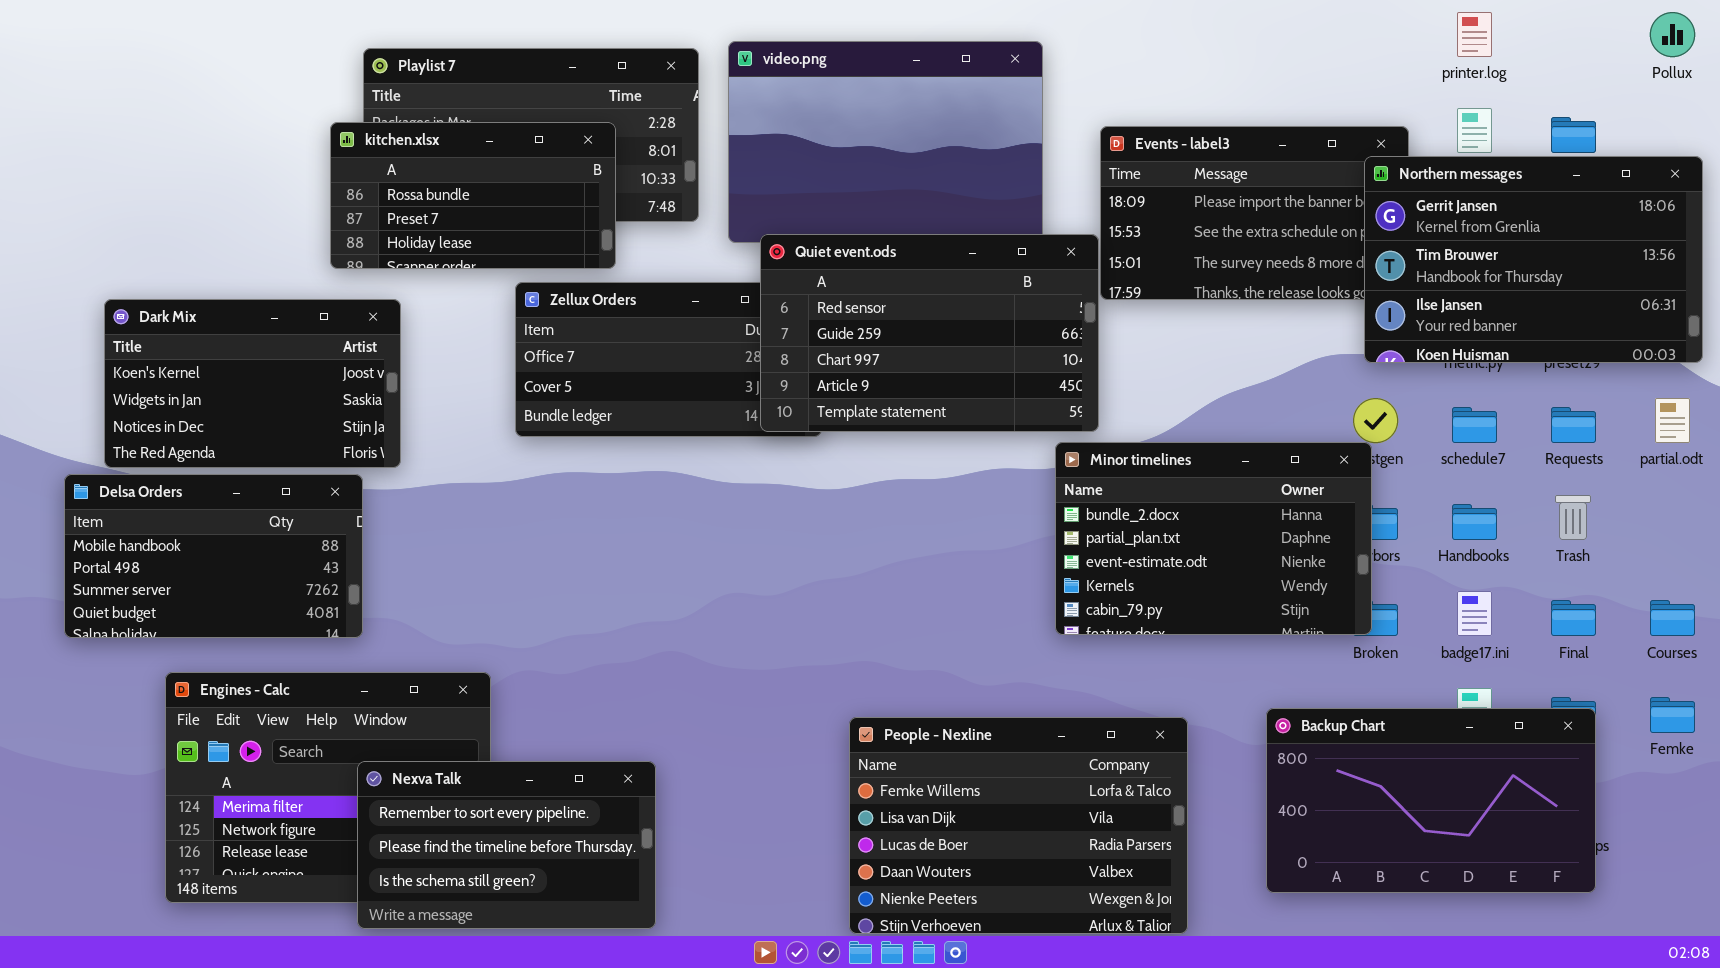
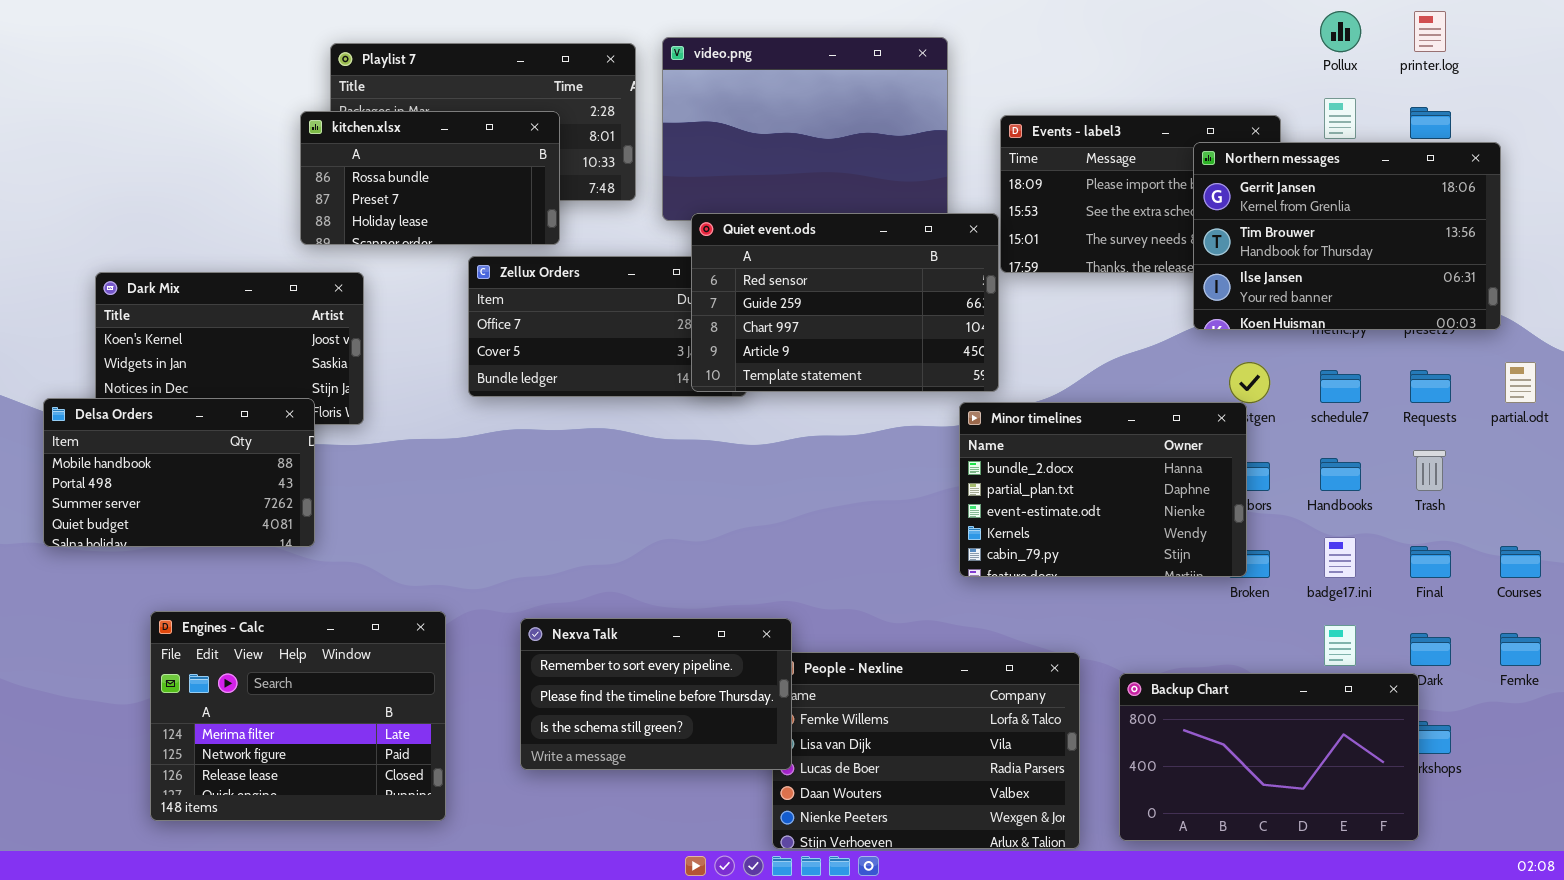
printer.log: [1457,12,1492,57] -> [1414,11,1446,52], moved
Pollux: [1650,12,1695,57] -> [1320,11,1361,52], moved
Northern messages: [1364,156,1703,363] -> [1193,142,1501,330], moved
Delsa Orders: [64,474,363,638] -> [43,398,315,547], moved
Backup Chart: [1266,708,1596,893] -> [1119,673,1419,841], moved
Nexva Talk: [357,761,656,929] -> [520,618,792,770], moved

